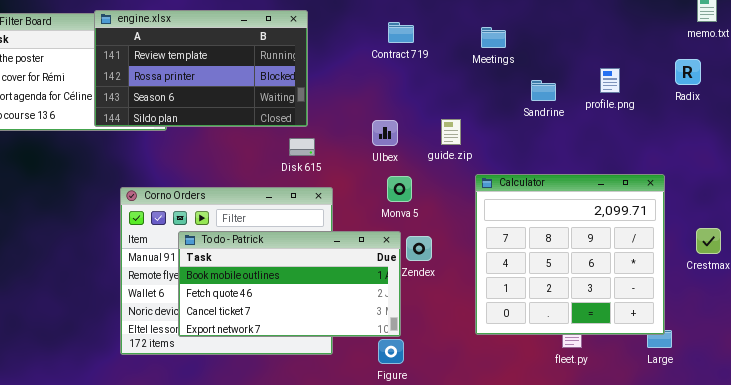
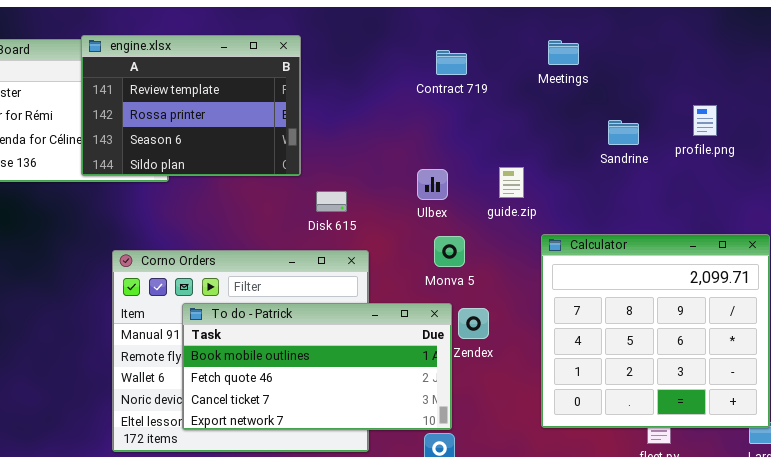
engine.xlsx: [94,10,308,127] -> [81,35,301,176], resized
Meetings: [481,27,506,48] -> [548,40,579,65], moved

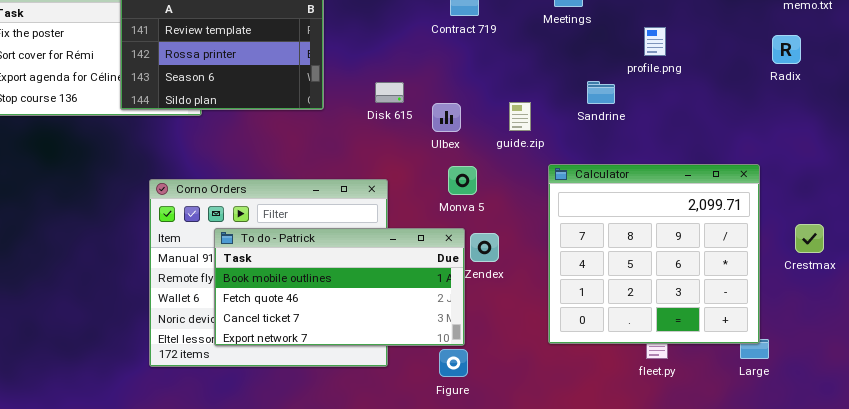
profile.png: [693,105,717,136] -> [644,27,666,56], moved
Sandrine: [608,120,639,145] -> [587,81,615,104], moved
Disk 615: [316,191,347,212] -> [375,82,404,103], moved

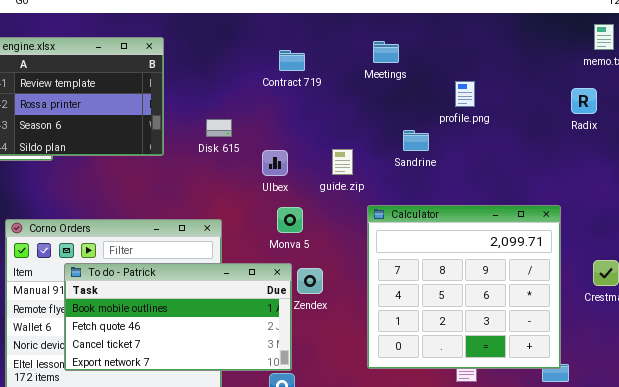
Disk 615: [375,82,404,103] -> [206,119,232,137], moved

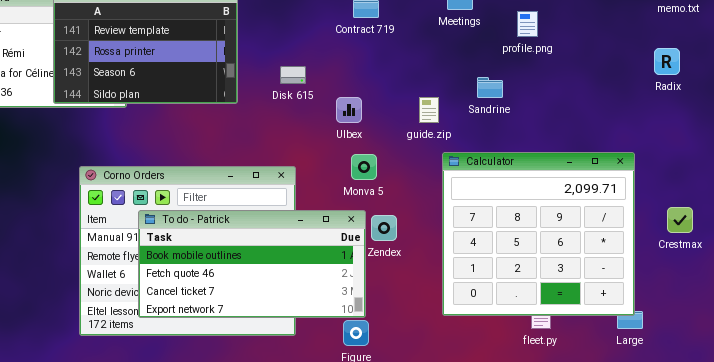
profile.png: [455,81,475,107] -> [517,11,538,37], moved
Radix: [571,88,597,114] -> [654,48,680,75], moved
guide.zip: [332,149,353,175] -> [419,97,439,123], moved

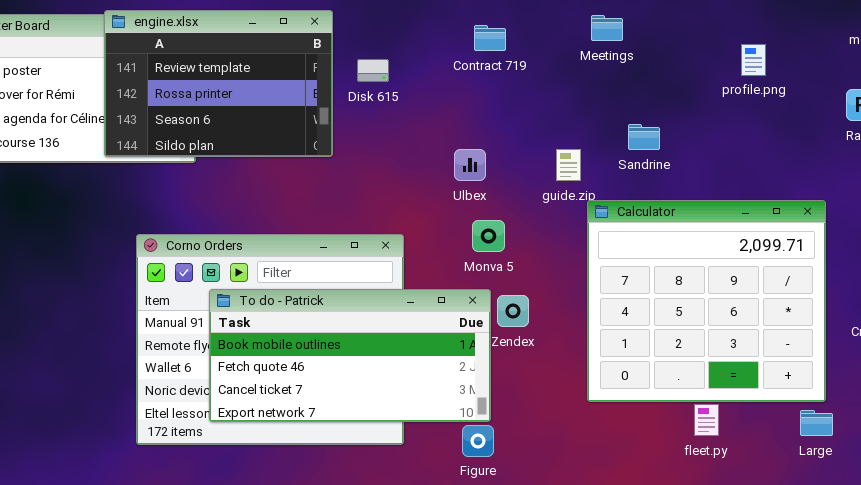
profile.png: [517,11,538,37] -> [741,44,766,76], moved
Disk 615: [280,66,306,84] -> [357,59,389,82], moved
Calculator: [442,152,635,316] -> [587,200,826,402], moved

